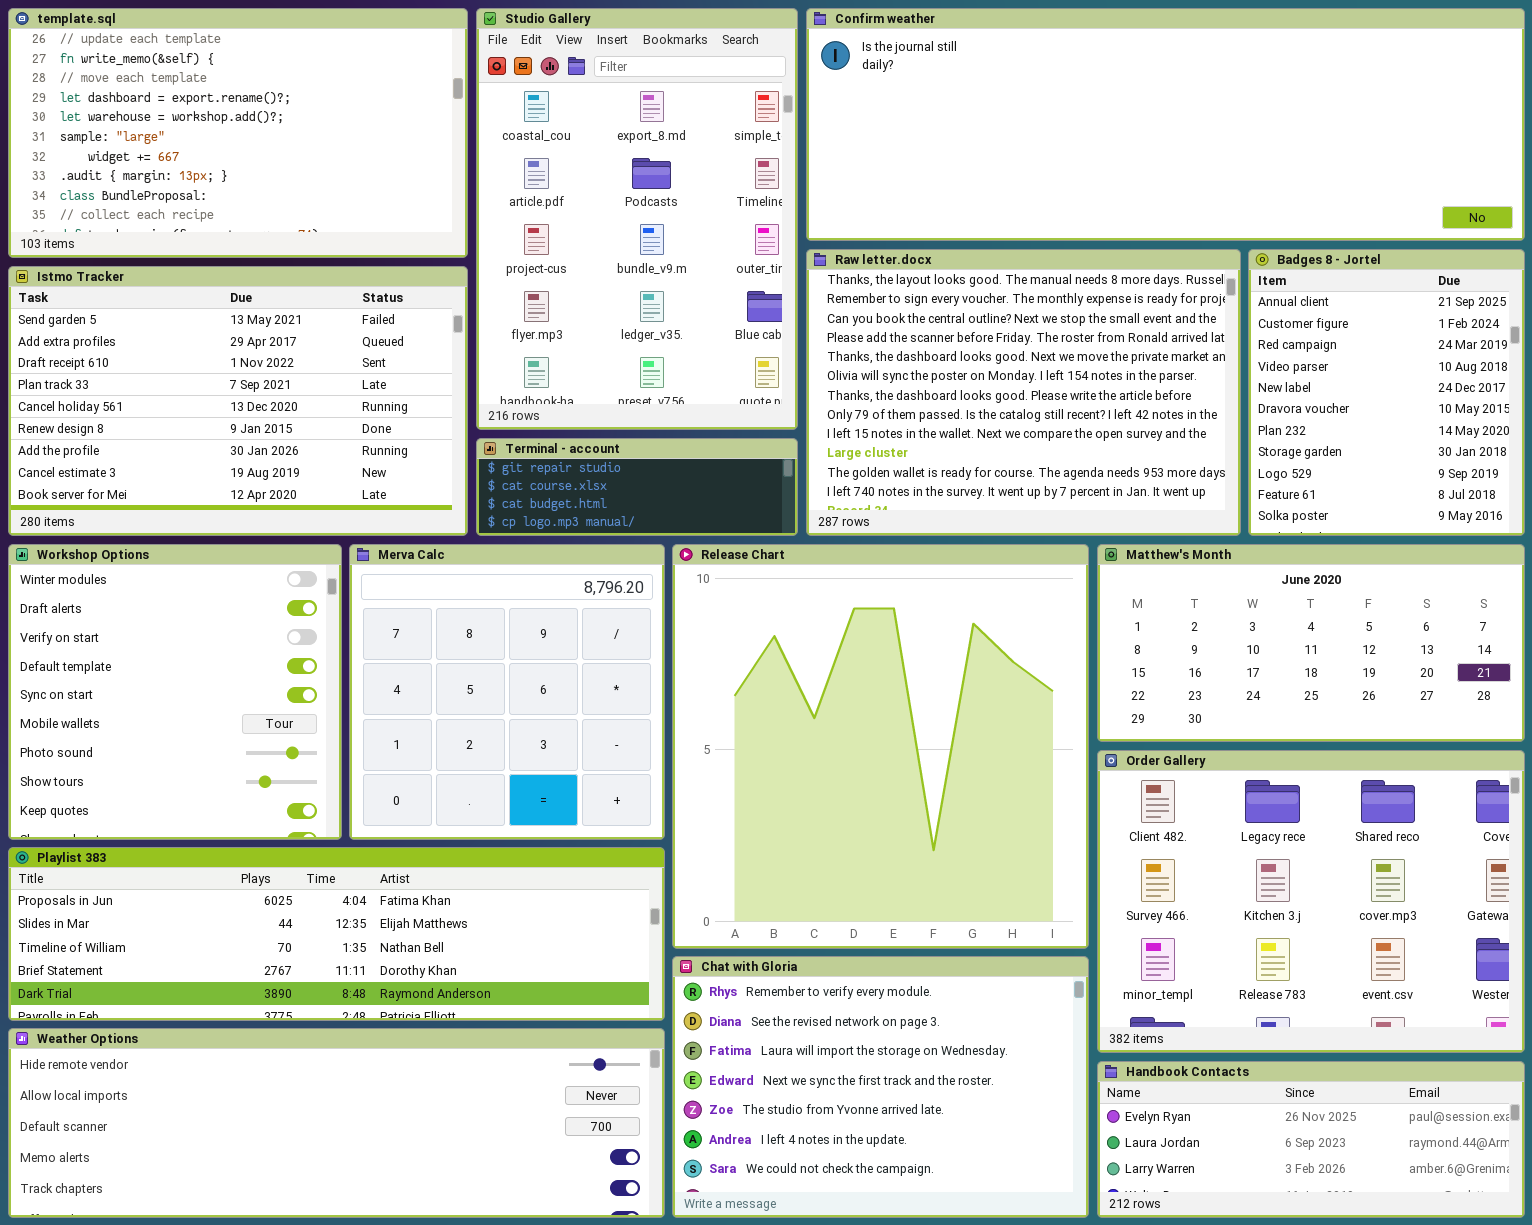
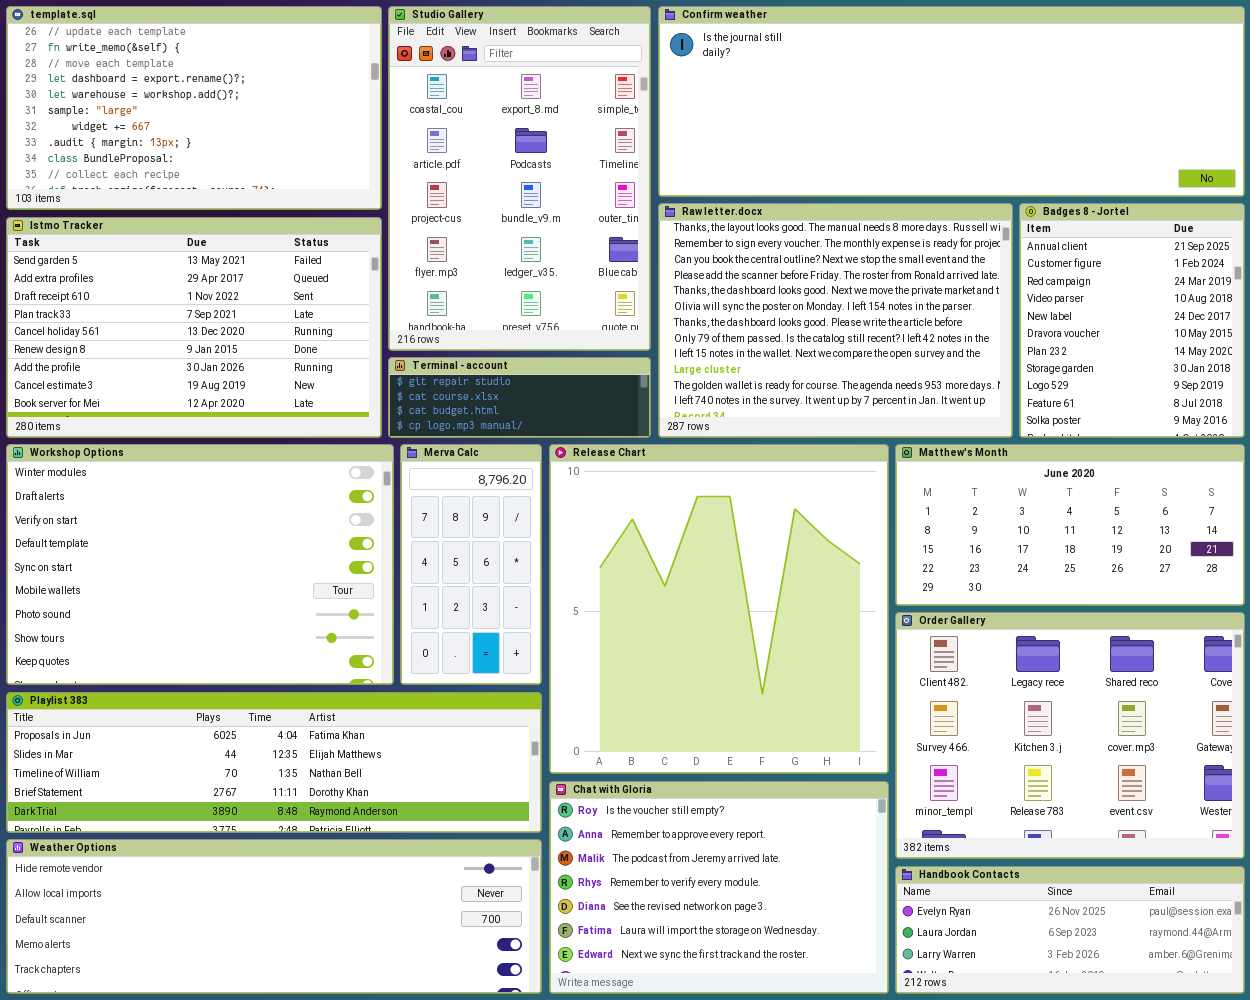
Workshop Options: [8,544,342,840] -> [6,444,394,685], resized
Merva Calc: [349,544,665,840] -> [400,444,542,685], resized
Chat with Gloria: [672,956,1089,1218] -> [549,781,889,994], scrolled up 3 rows

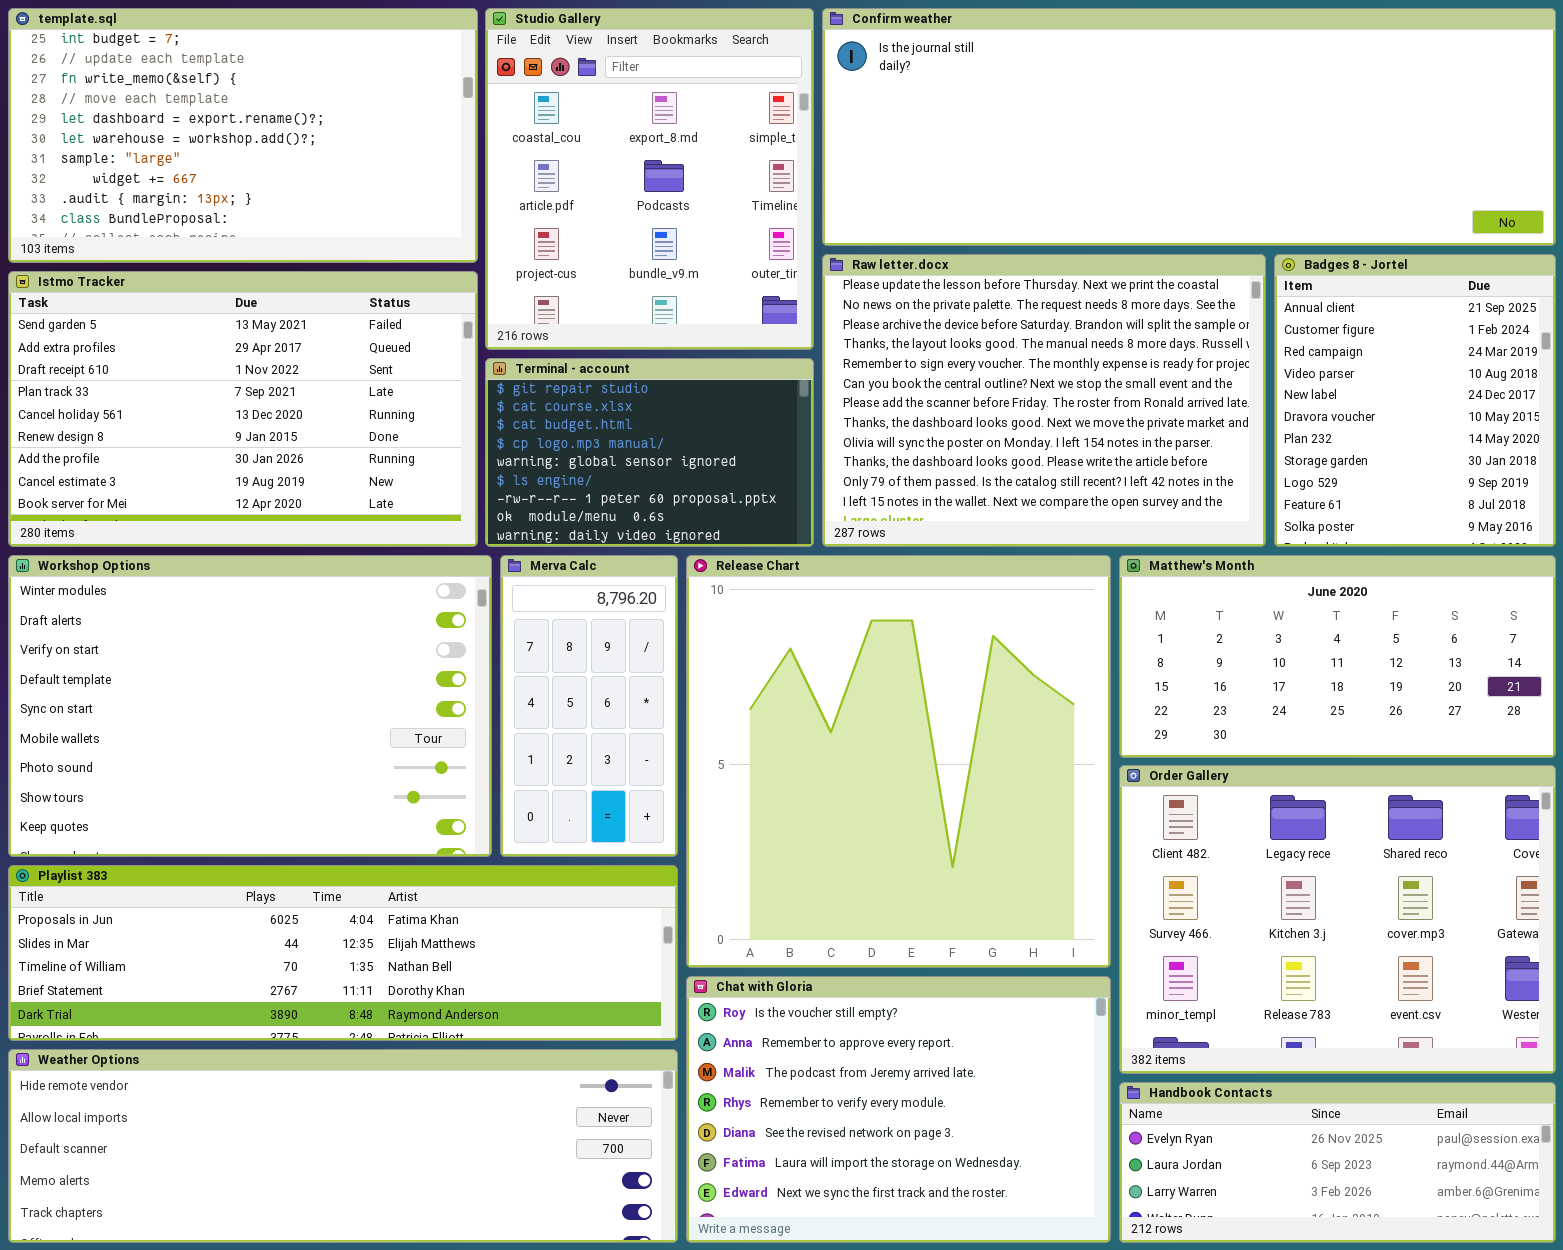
template.sql: [6,6,382,210] -> [8,8,478,263], scrolled up 1 row
Studio Gallery: [388,6,651,351] -> [485,8,814,350], resized
Raw letter.docx: [658,203,1013,438] -> [822,254,1266,547], scrolled up 3 rows
Terminal - account: [388,357,651,438] -> [485,358,814,547], resized

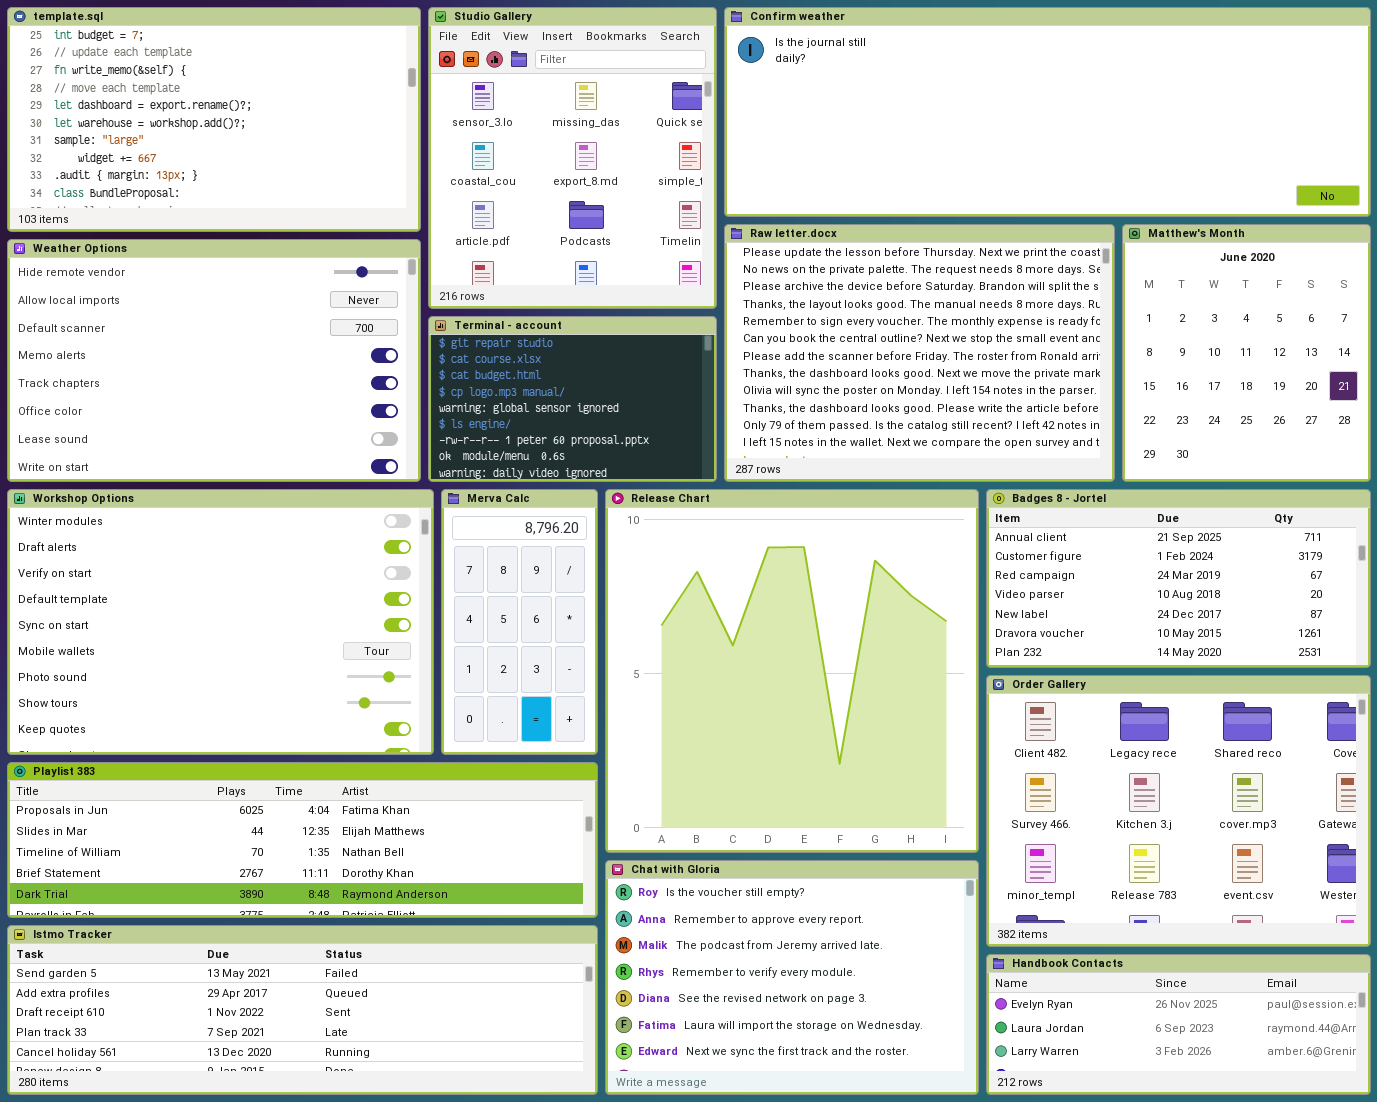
Studio Gallery: [485,8,814,350] -> [428,7,717,309], scrolled up 1 row
Badges 8 - Jortel: [1274,254,1556,547] -> [986,489,1371,668], moved, resized
Istmo Tracker: [8,271,478,547] -> [7,925,598,1095], moved, resized
Matthew's Month: [1119,555,1556,758] -> [1122,224,1371,482], moved, resized
Weather Options: [8,1049,678,1243] -> [7,239,421,482], moved, resized

